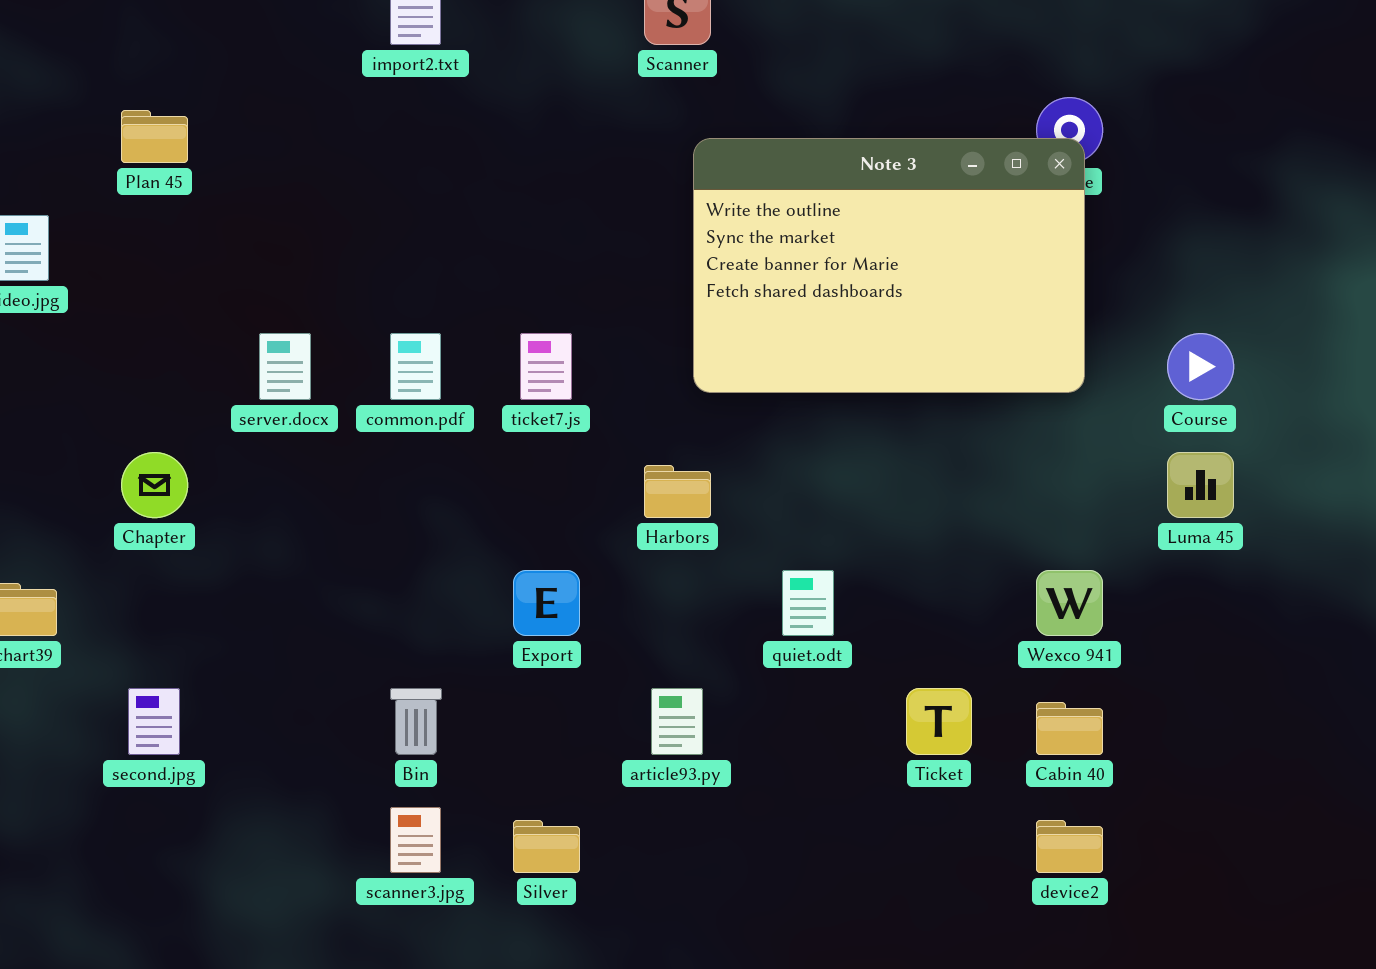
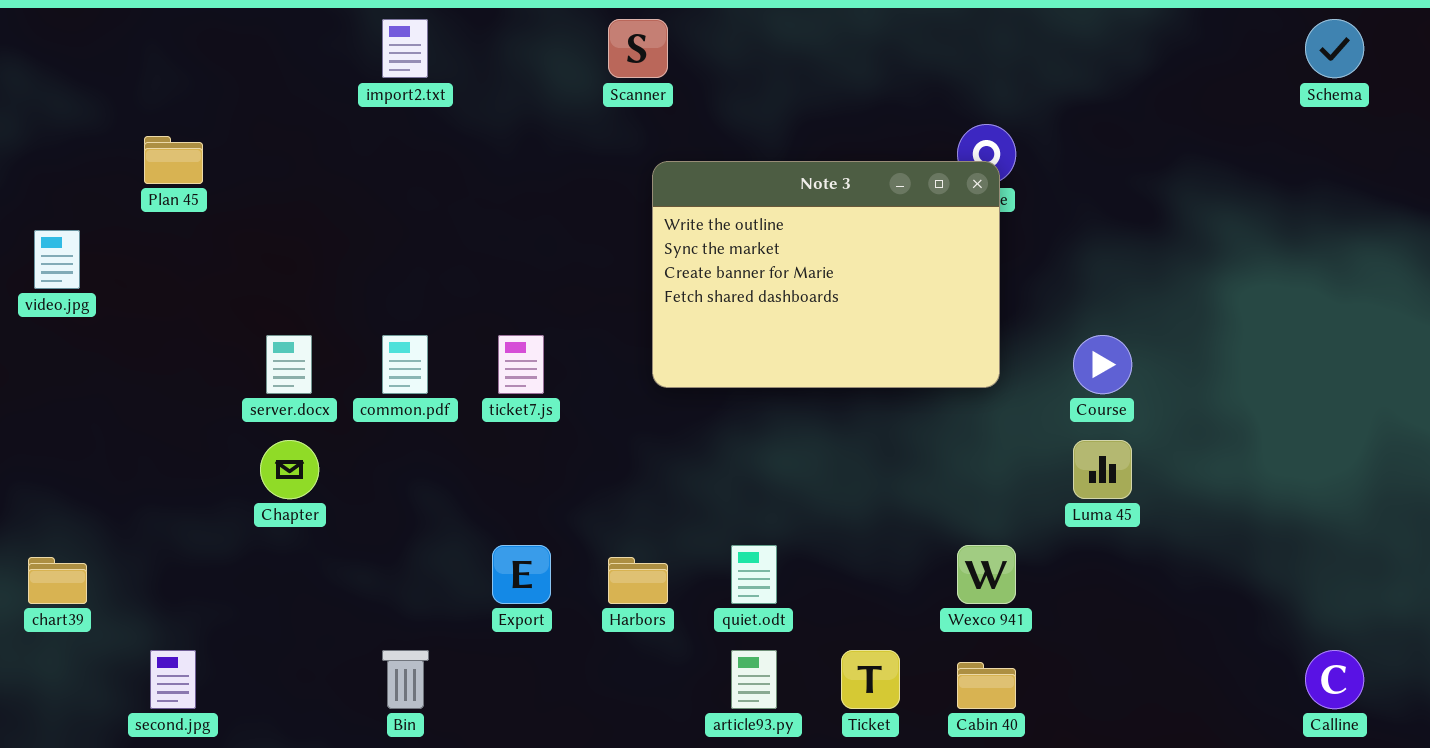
Chapter: [121,452,188,518] -> [260,440,319,499], moved
Harbors: [644,465,711,518] -> [608,557,668,604], moved
article93.py: [651,688,703,755] -> [731,650,777,709], moved

